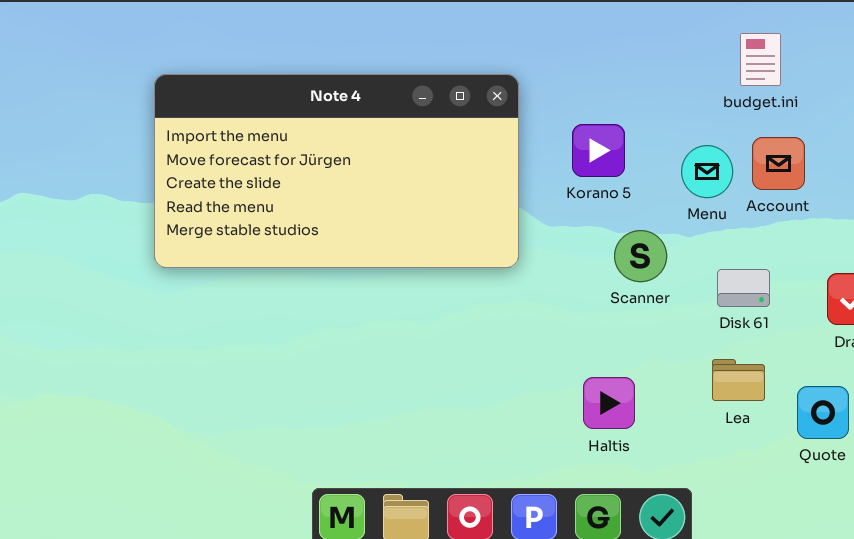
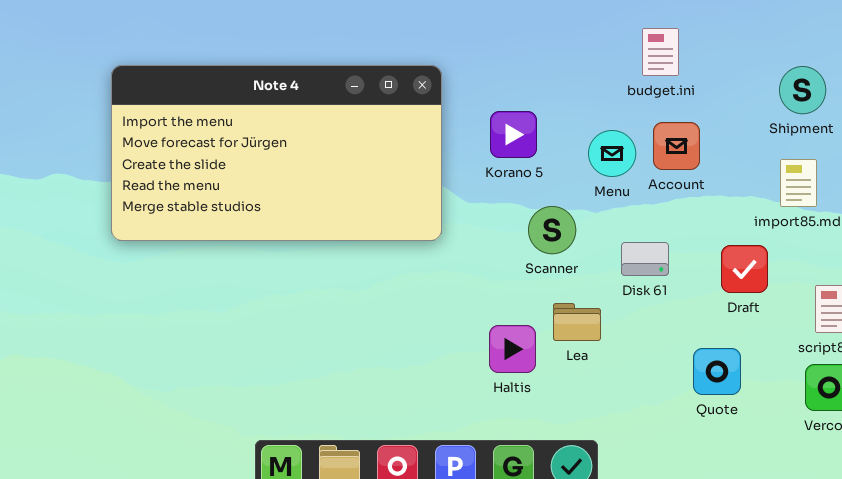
Lea: [712,359,765,401] -> [553,303,601,341], moved
Haltis: [583,377,635,429] -> [489,325,536,373], moved

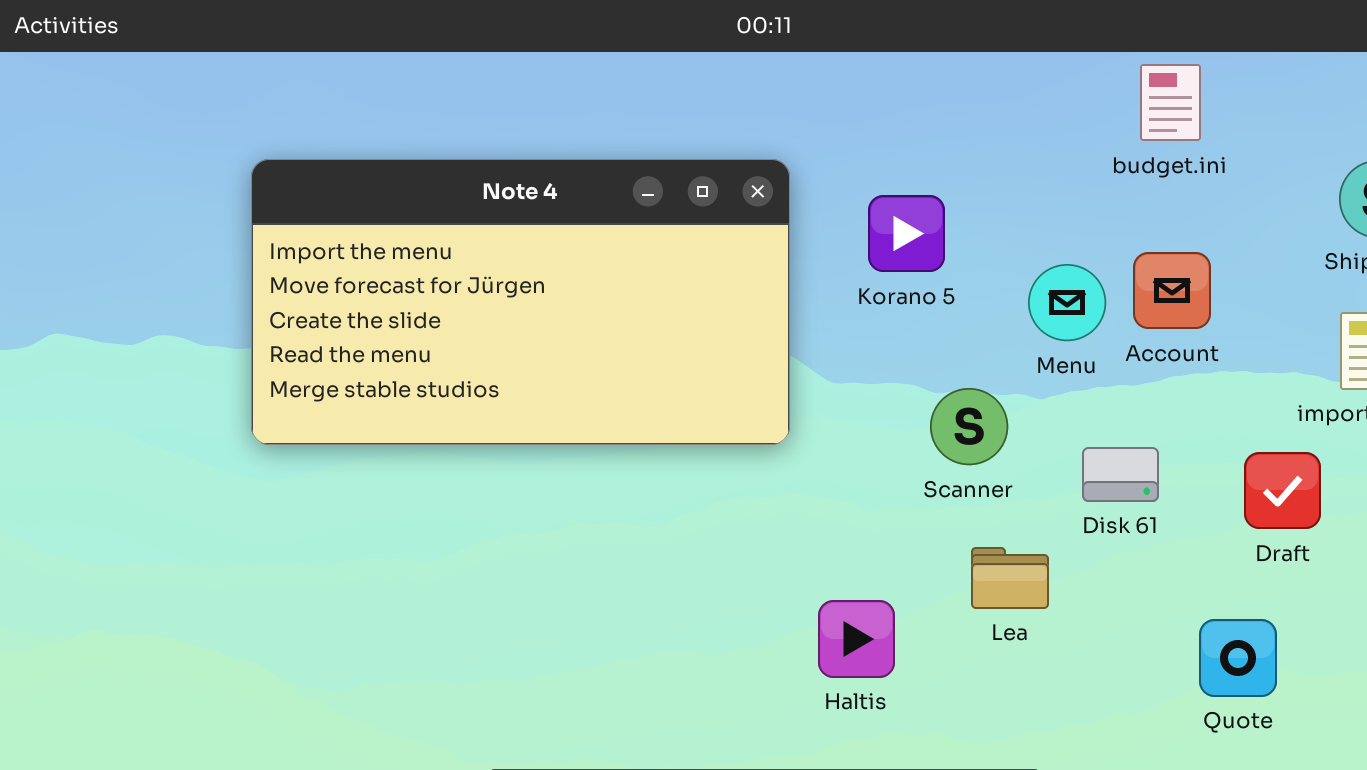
budget.ini: [642,28,679,76] -> [1140,64,1201,141], moved
Korano 5: [490,111,537,158] -> [868,195,945,272], moved
Haltis: [489,325,536,373] -> [818,600,895,678], moved

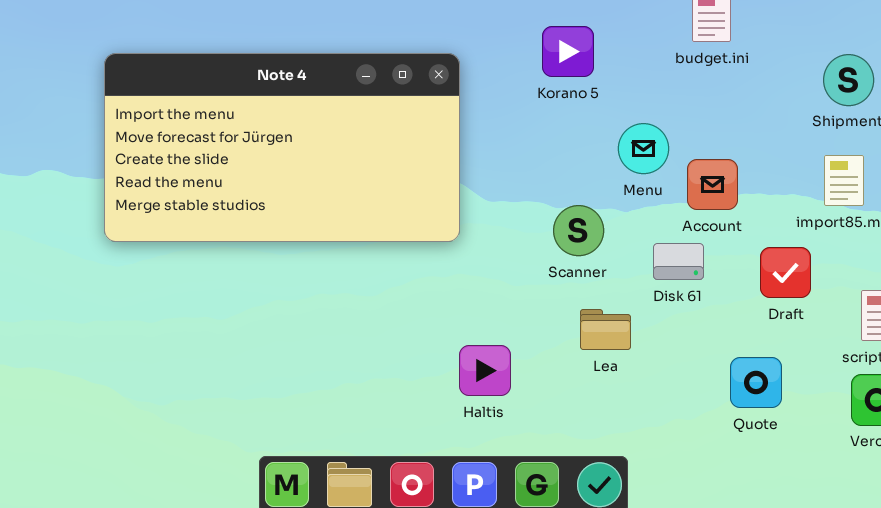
Korano 5: [868,195,945,272] -> [542,26,594,77], moved
Account: [1133,252,1211,329] -> [687,159,738,210], moved
Haltis: [818,600,895,678] -> [459,345,511,396], moved

